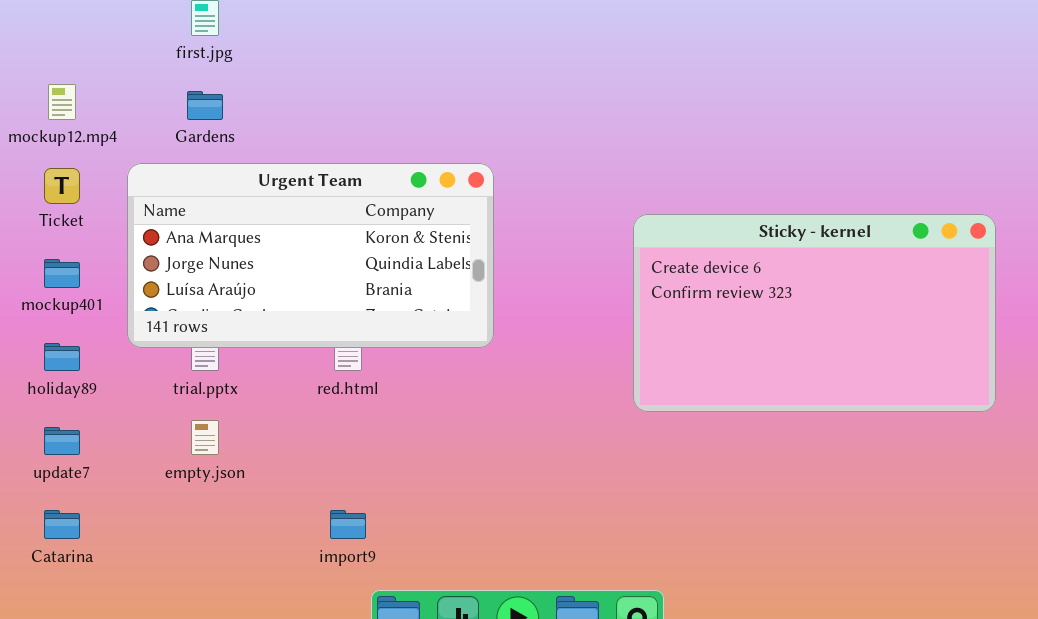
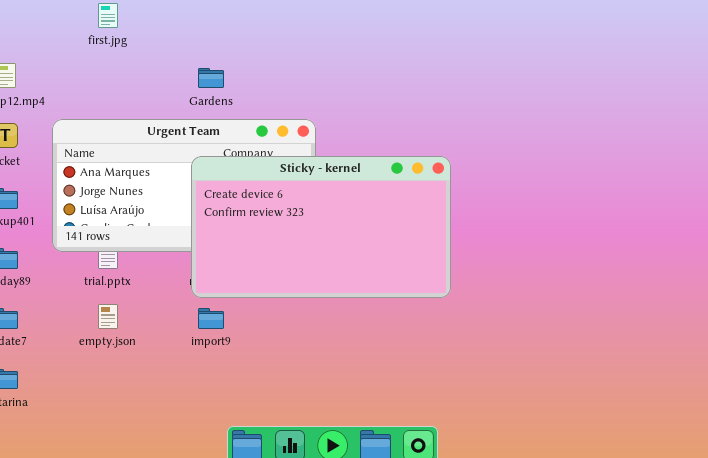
Gardens: [187,91,223,120] -> [198,68,224,88], moved
Sticky - kernel: [633,214,996,412] -> [191,156,451,298], moved
import9: [330,510,366,539] -> [198,308,224,329], moved

